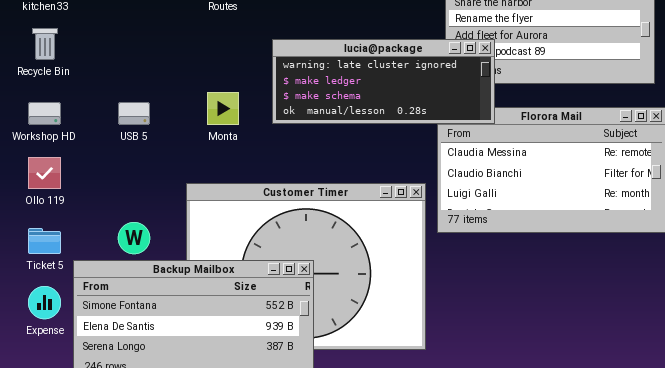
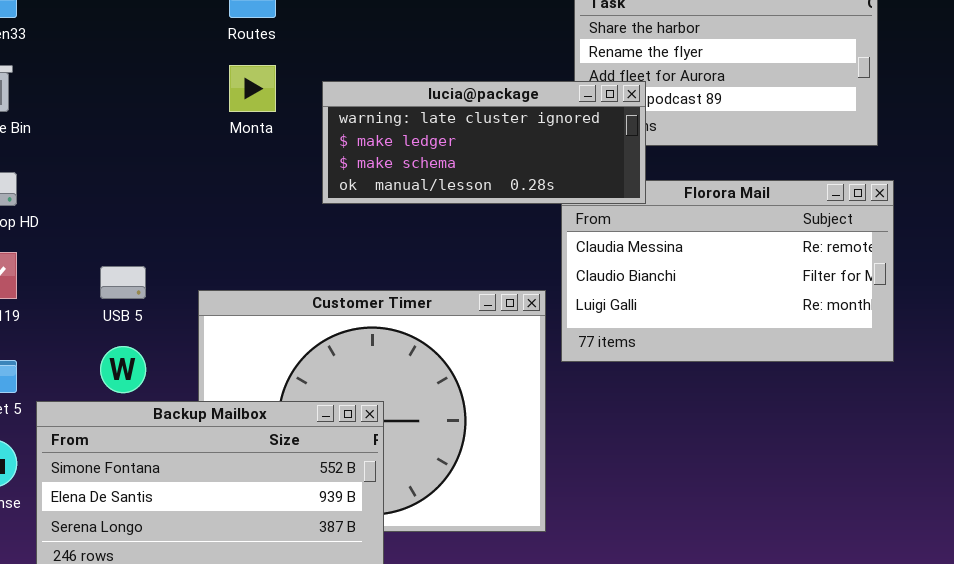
Monta: [207,92,239,125] -> [229,65,276,112], moved
USB 5: [118,102,150,125] -> [100,266,146,299], moved

